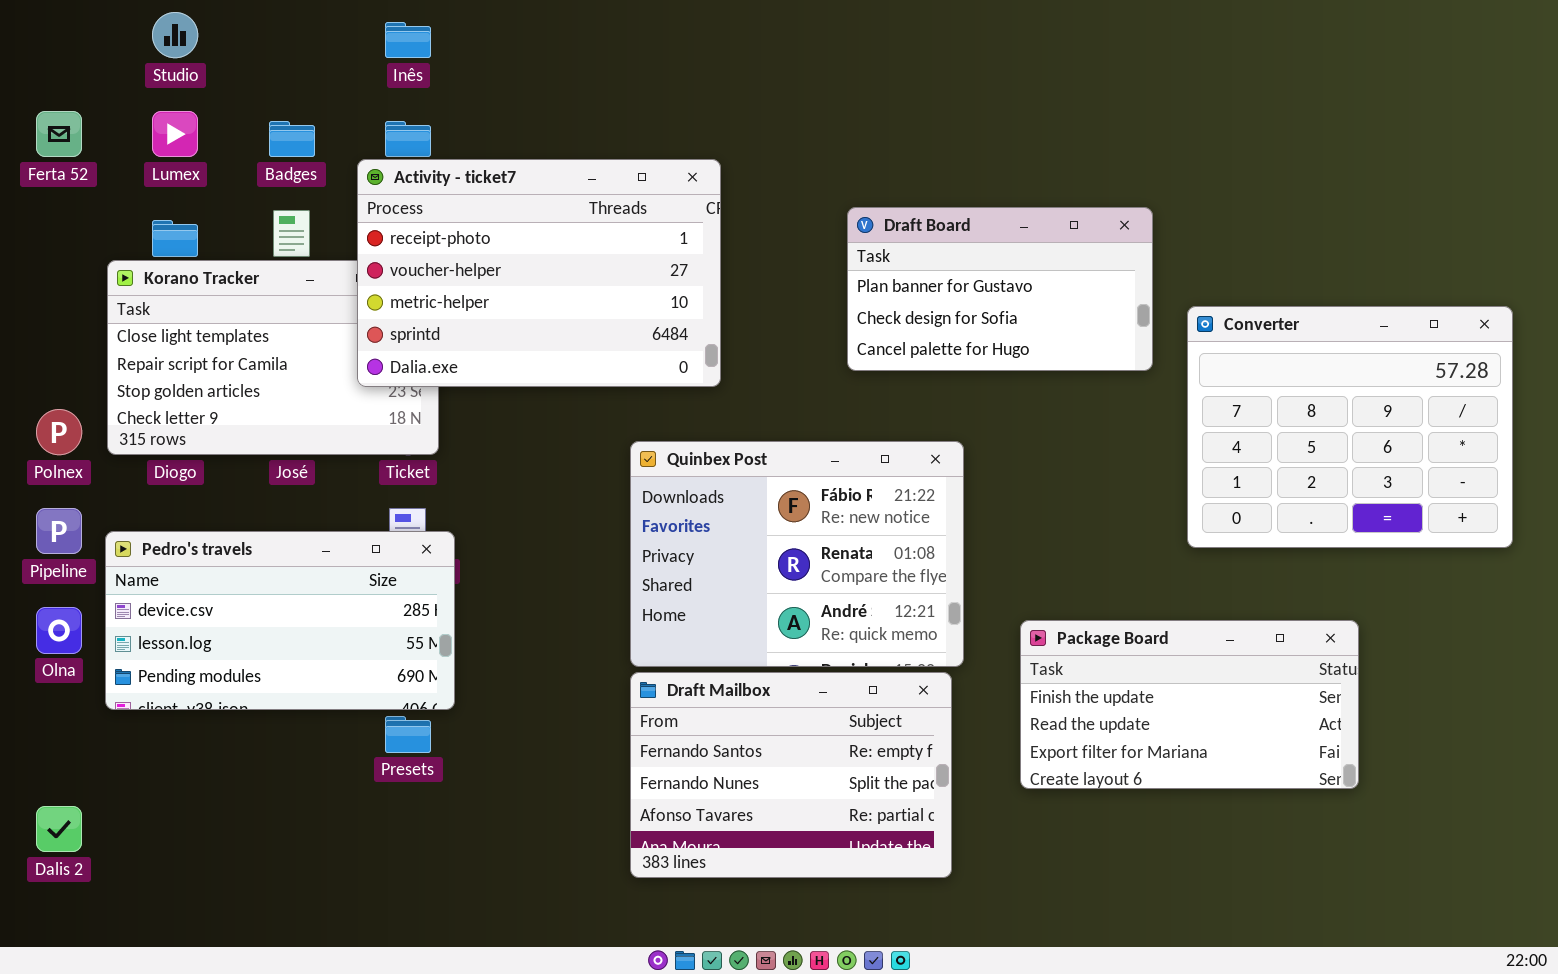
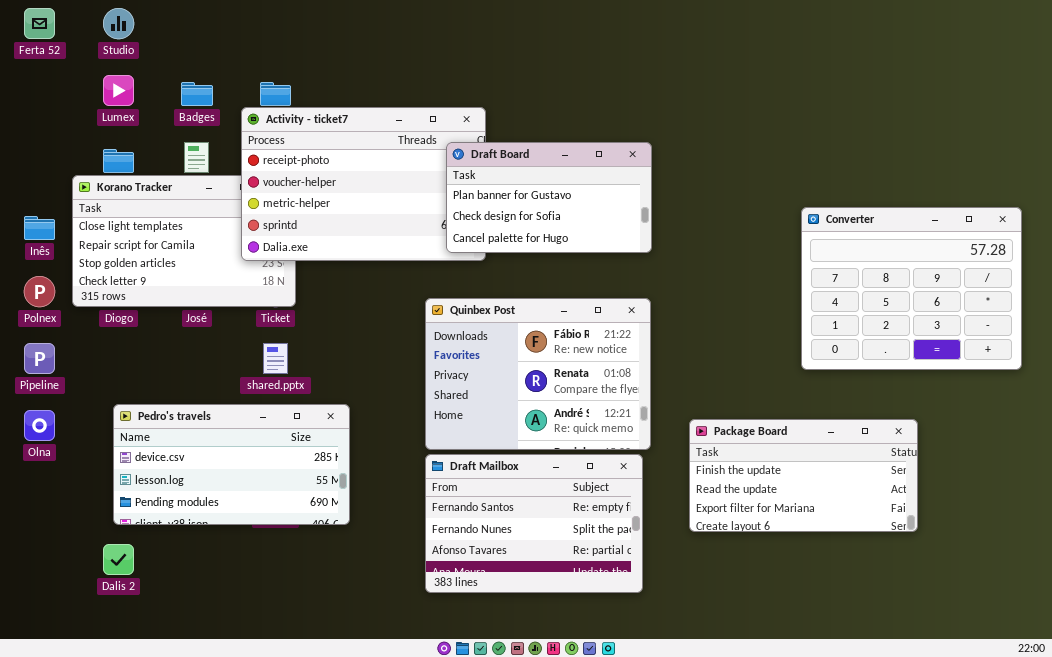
Inês: [385,22,431,58] -> [24,216,55,240], moved
Ferta 52: [36,111,82,157] -> [24,8,55,39], moved
Draft Board: [847,207,1153,371] -> [446,142,652,253], moved
Pedro's travels: [105,531,455,710] -> [113,404,350,525], moved
Dalis 2: [36,806,82,852] -> [103,544,134,575], moved

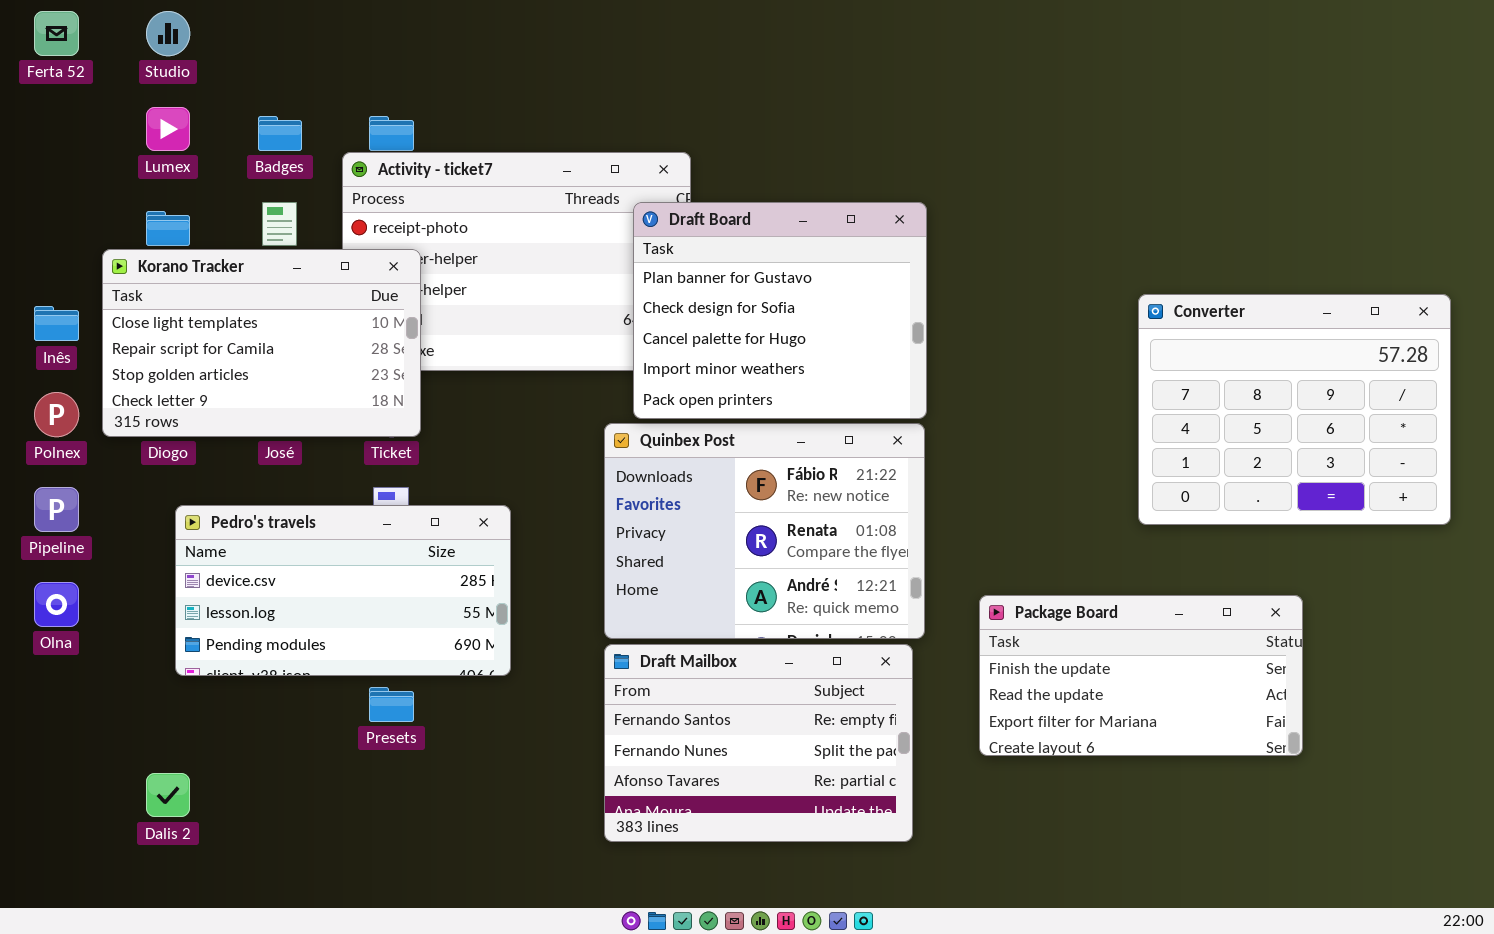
Draft Board: [446,142,652,253] -> [633,202,927,419], resized
Korano Tracker: [72,175,296,307] -> [102,249,421,437], raised
Pedro's travels: [113,404,350,525] -> [175,505,511,676], moved

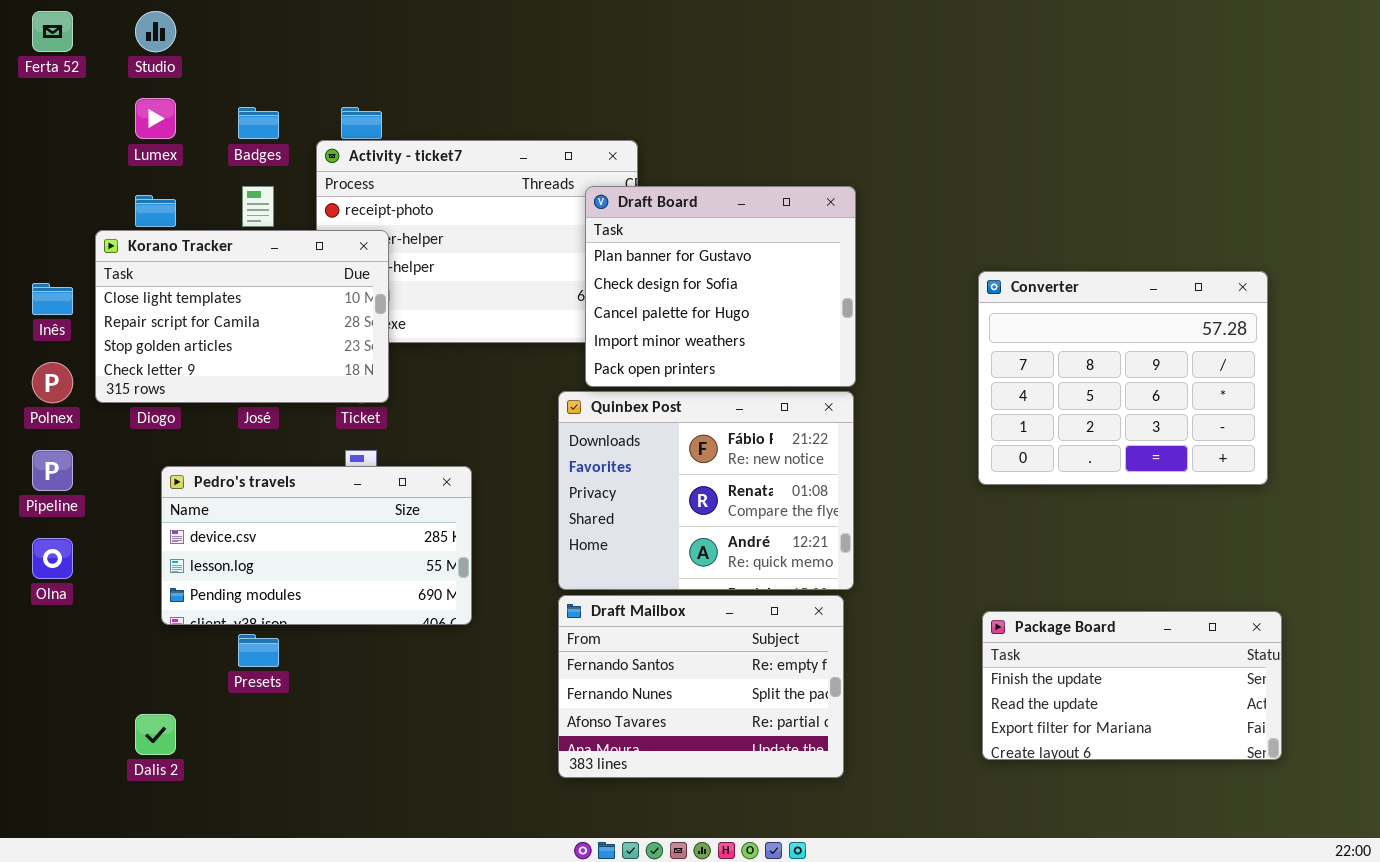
Converter: [1138,294,1451,525] -> [978,271,1268,485], moved
Package Board: [979,595,1303,756] -> [982,611,1282,760], moved
Presets: [369,687,414,722] -> [238,634,279,667], moved

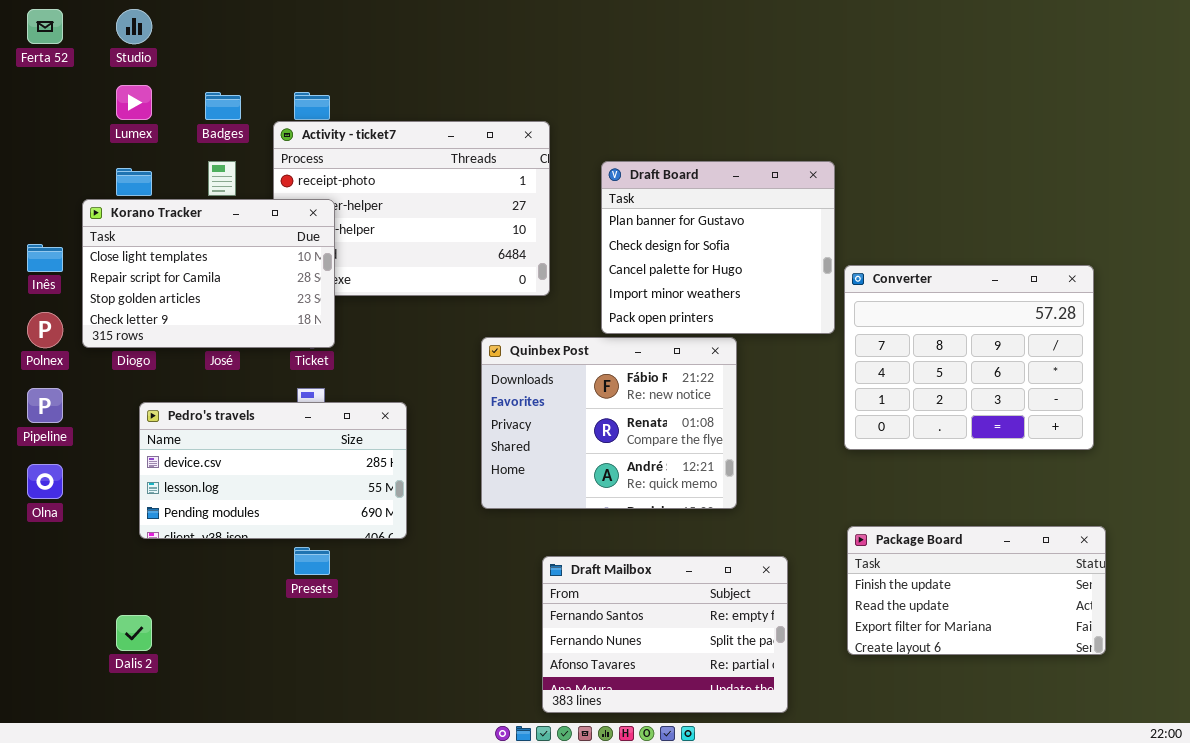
Draft Board: [585,186,856,387] -> [601,161,835,334], moved
Converter: [978,271,1268,485] -> [844,265,1094,450], moved
Draft Mailbox: [558,595,844,778] -> [542,556,788,713], moved
Presets: [238,634,279,667] -> [294,547,330,575], moved

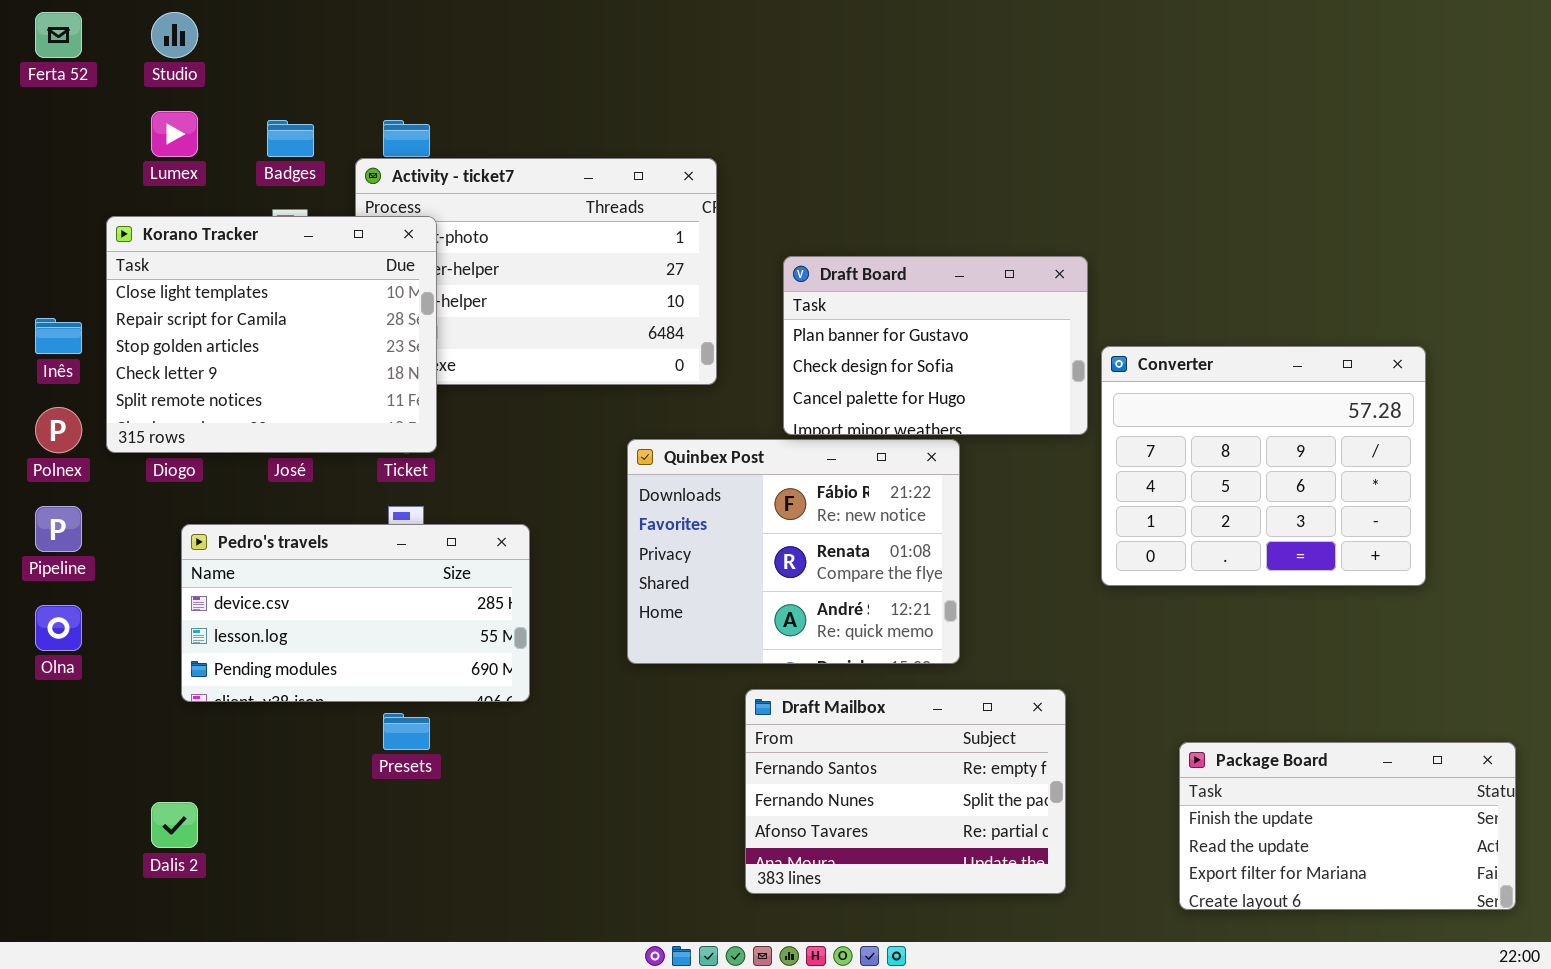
Draft Board: [601,161,835,334] -> [783,256,1088,435], resized
Korano Tracker: [82,199,335,348] -> [106,216,437,453], resized
Package Board: [847,526,1106,655] -> [1179,742,1516,910], moved
Draft Mailbox: [542,556,788,713] -> [745,689,1066,894], moved

